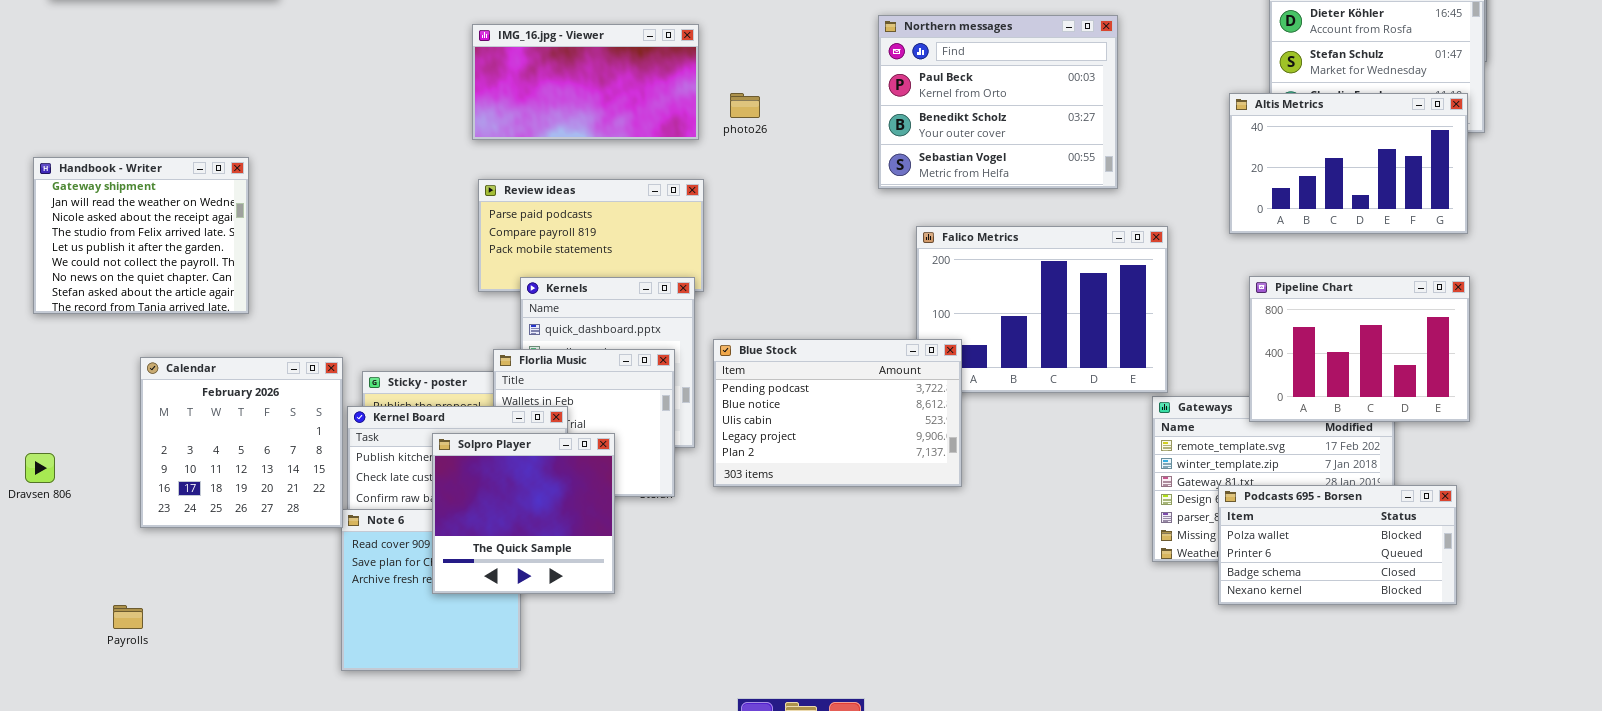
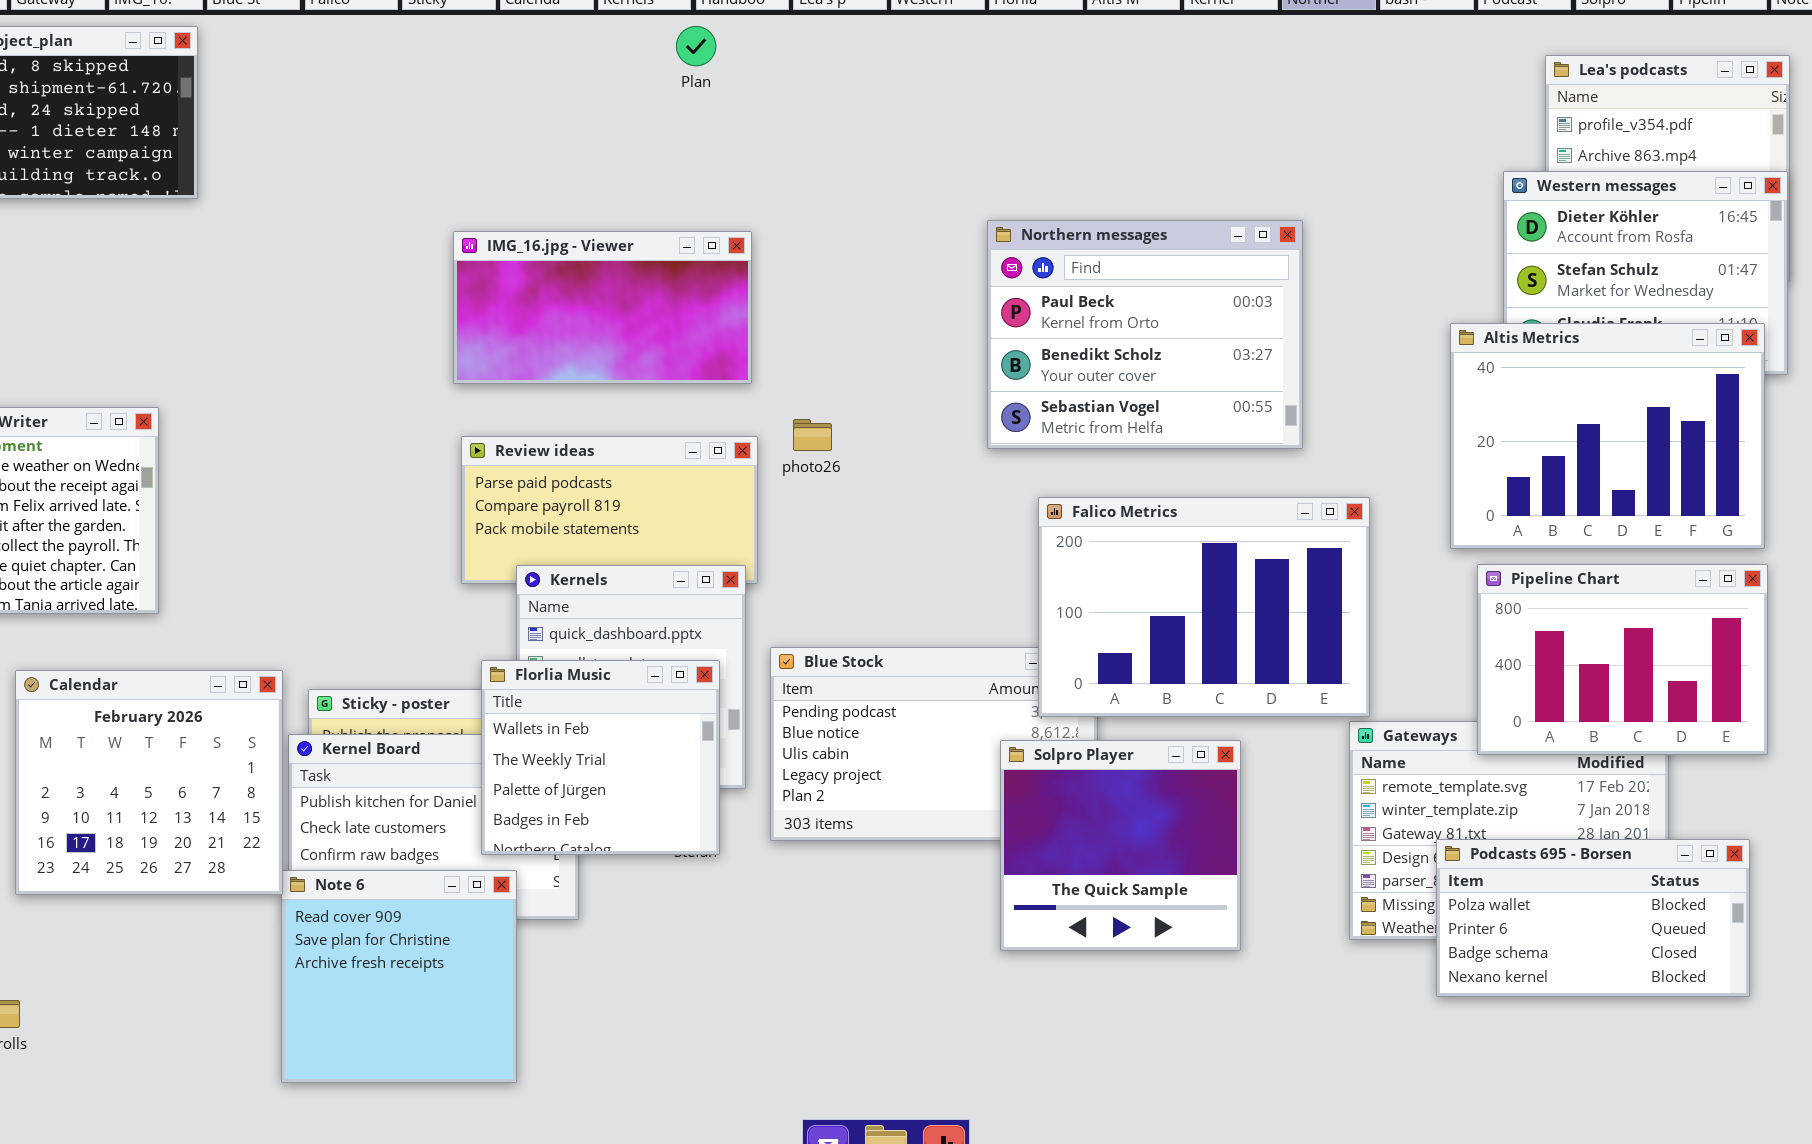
photo26: [730,93,760,118] -> [793,419,832,451], moved
Altis Metrics: [1229,93,1468,234] -> [1450,323,1765,549], resized
Falico Metrics: [916,226,1168,393] -> [1038,497,1370,717], raised
Florlia Music: [493,349,675,497] -> [481,660,720,855], raised
Solpro Player: [432,433,615,594] -> [1000,740,1241,951], moved

